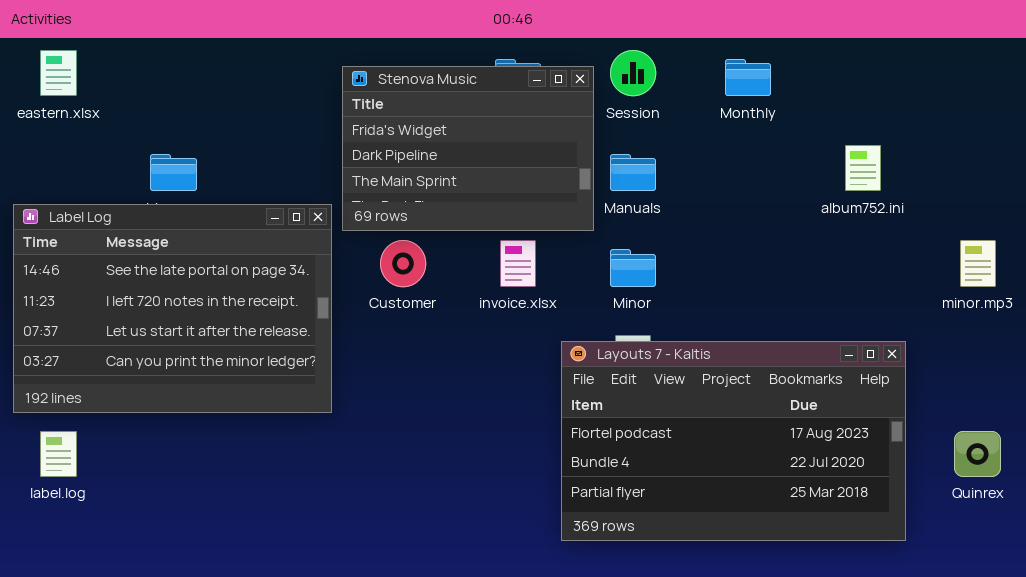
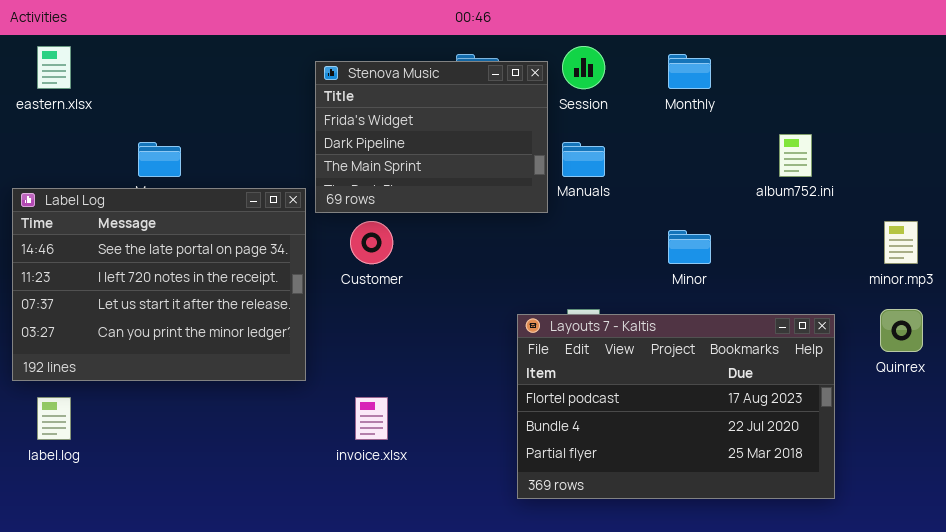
invoice.xlsx: [500,240,536,287] -> [355,397,388,440], moved
Minor: [610,249,656,287] -> [668,230,711,264], moved
Quinrex: [954,431,1001,477] -> [880,309,923,352], moved

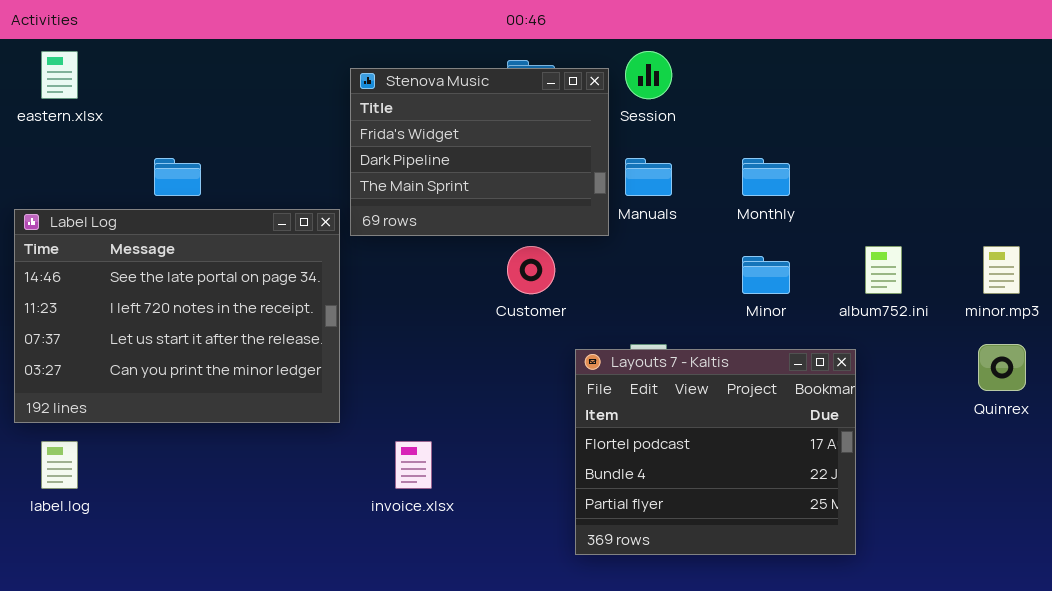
Monthly: [668,54,711,89] -> [742,158,790,196], moved
album752.ini: [779,134,812,177] -> [865,246,902,294], moved
Customer: [350,221,393,264] -> [507,246,555,294], moved
Layouts 7 - Kaltis: [517,314,835,499] -> [575,349,856,555], resized

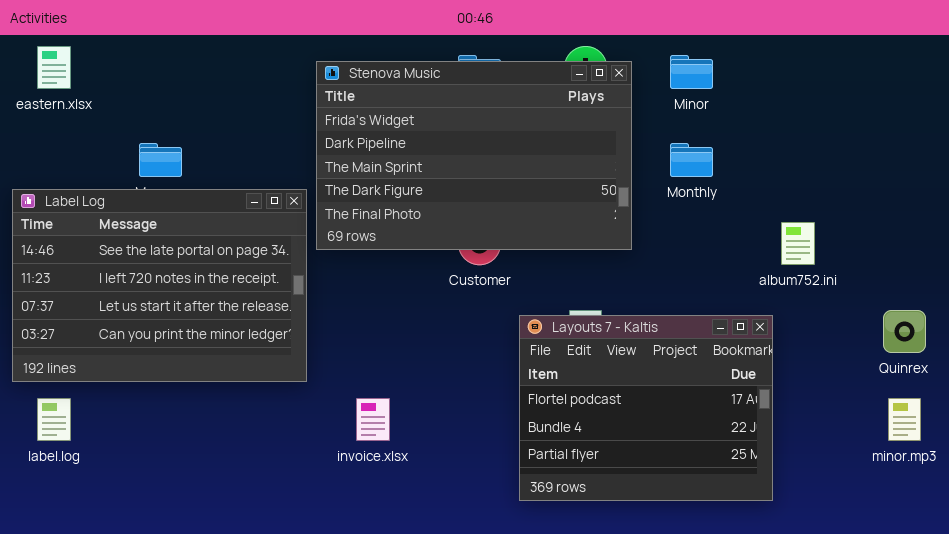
Stenova Music: [350,68,609,236] -> [316,61,632,250], resized
minor.mp3: [983,246,1020,294] -> [888,398,921,441], moved
Minor: [742,256,790,294] -> [670,55,713,89], moved

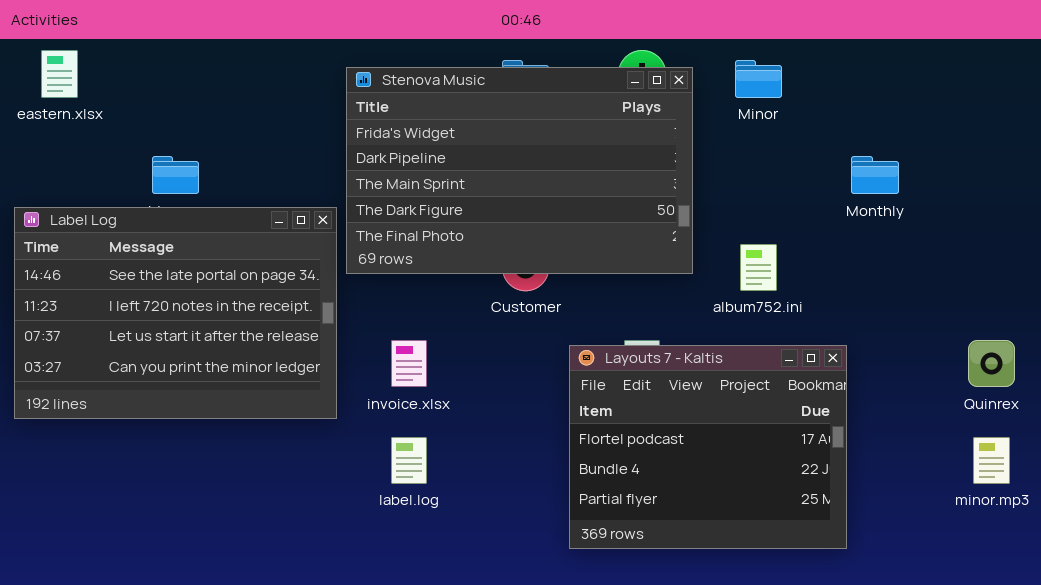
Monthly: [670,143,713,177] -> [851,156,899,194], moved
album752.ini: [781,222,815,265] -> [740,244,777,291], moved
label.log: [37,398,71,441] -> [391,437,427,484], moved
invoice.xlsx: [356,398,390,441] -> [391,340,427,387], moved

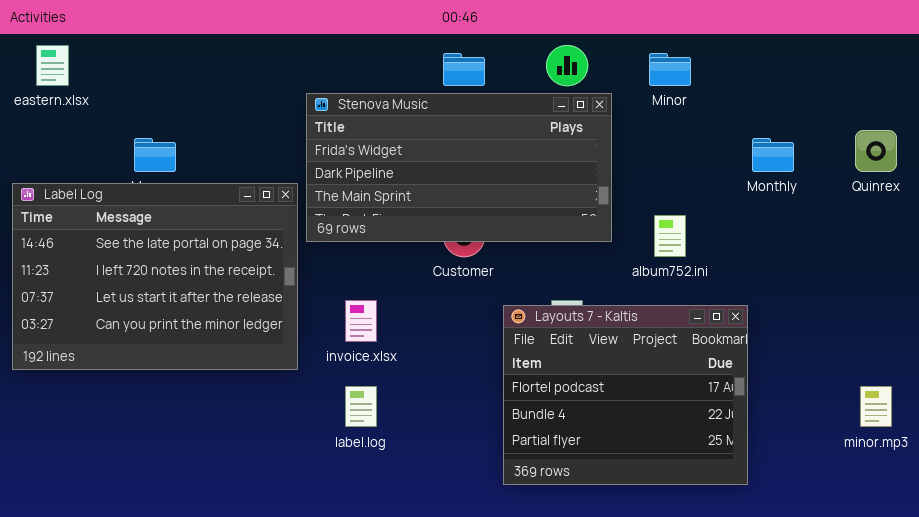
Stenova Music: [346,67,693,274] -> [306,93,612,242], resized
Quinrex: [968,340,1015,387] -> [855,130,897,172], moved

